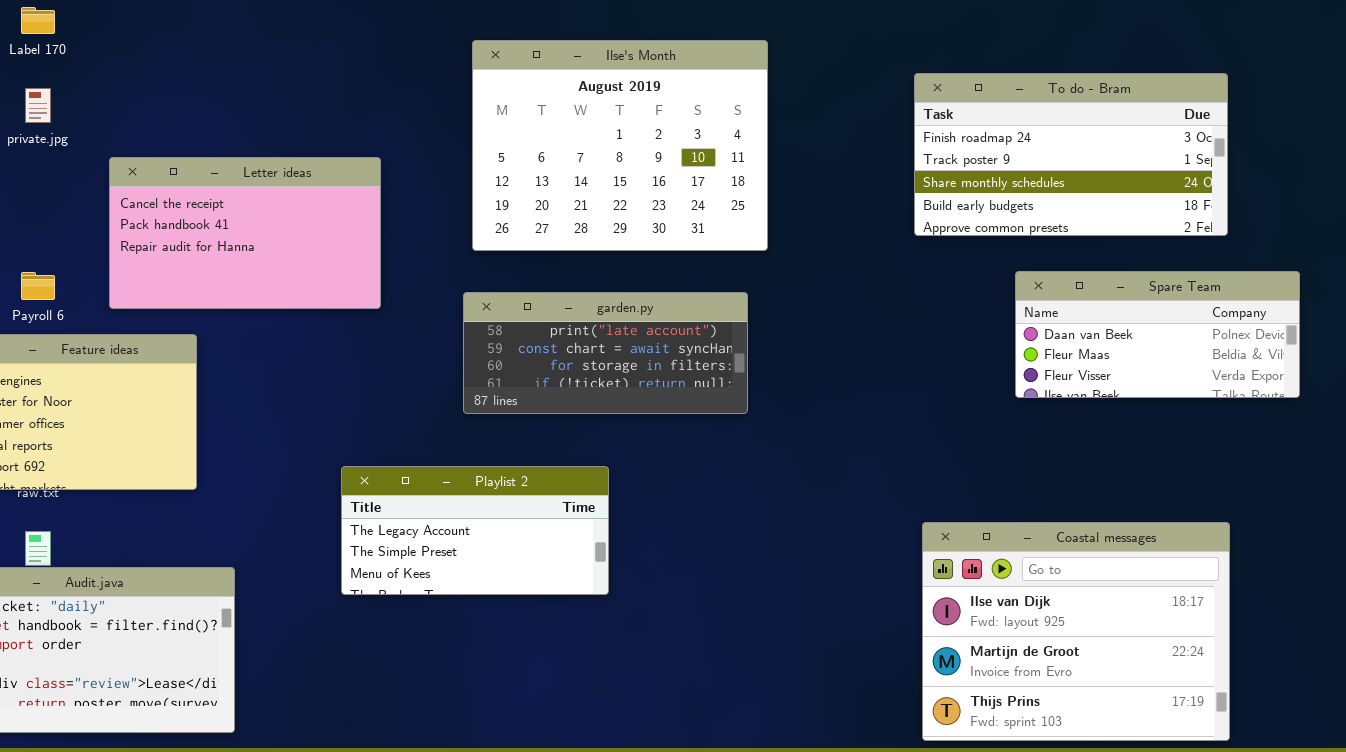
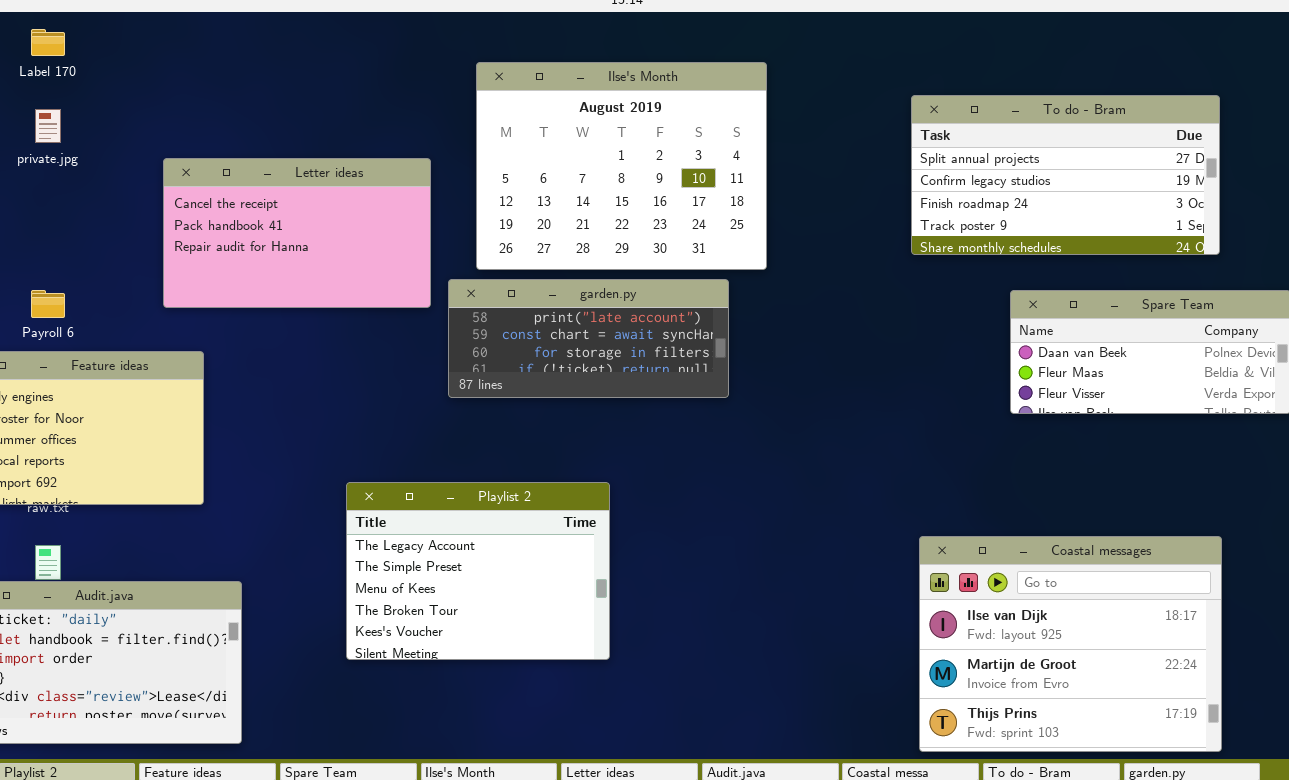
To do - Bram: [914,73,1228,236] -> [911,95,1220,255], scrolled up 2 rows
Letter ideas: [109,157,381,309] -> [163,158,431,308], moved
garden.py: [463,292,748,414] -> [448,279,729,398], moved
Playlist 2: [341,466,609,595] -> [346,482,610,660], resized

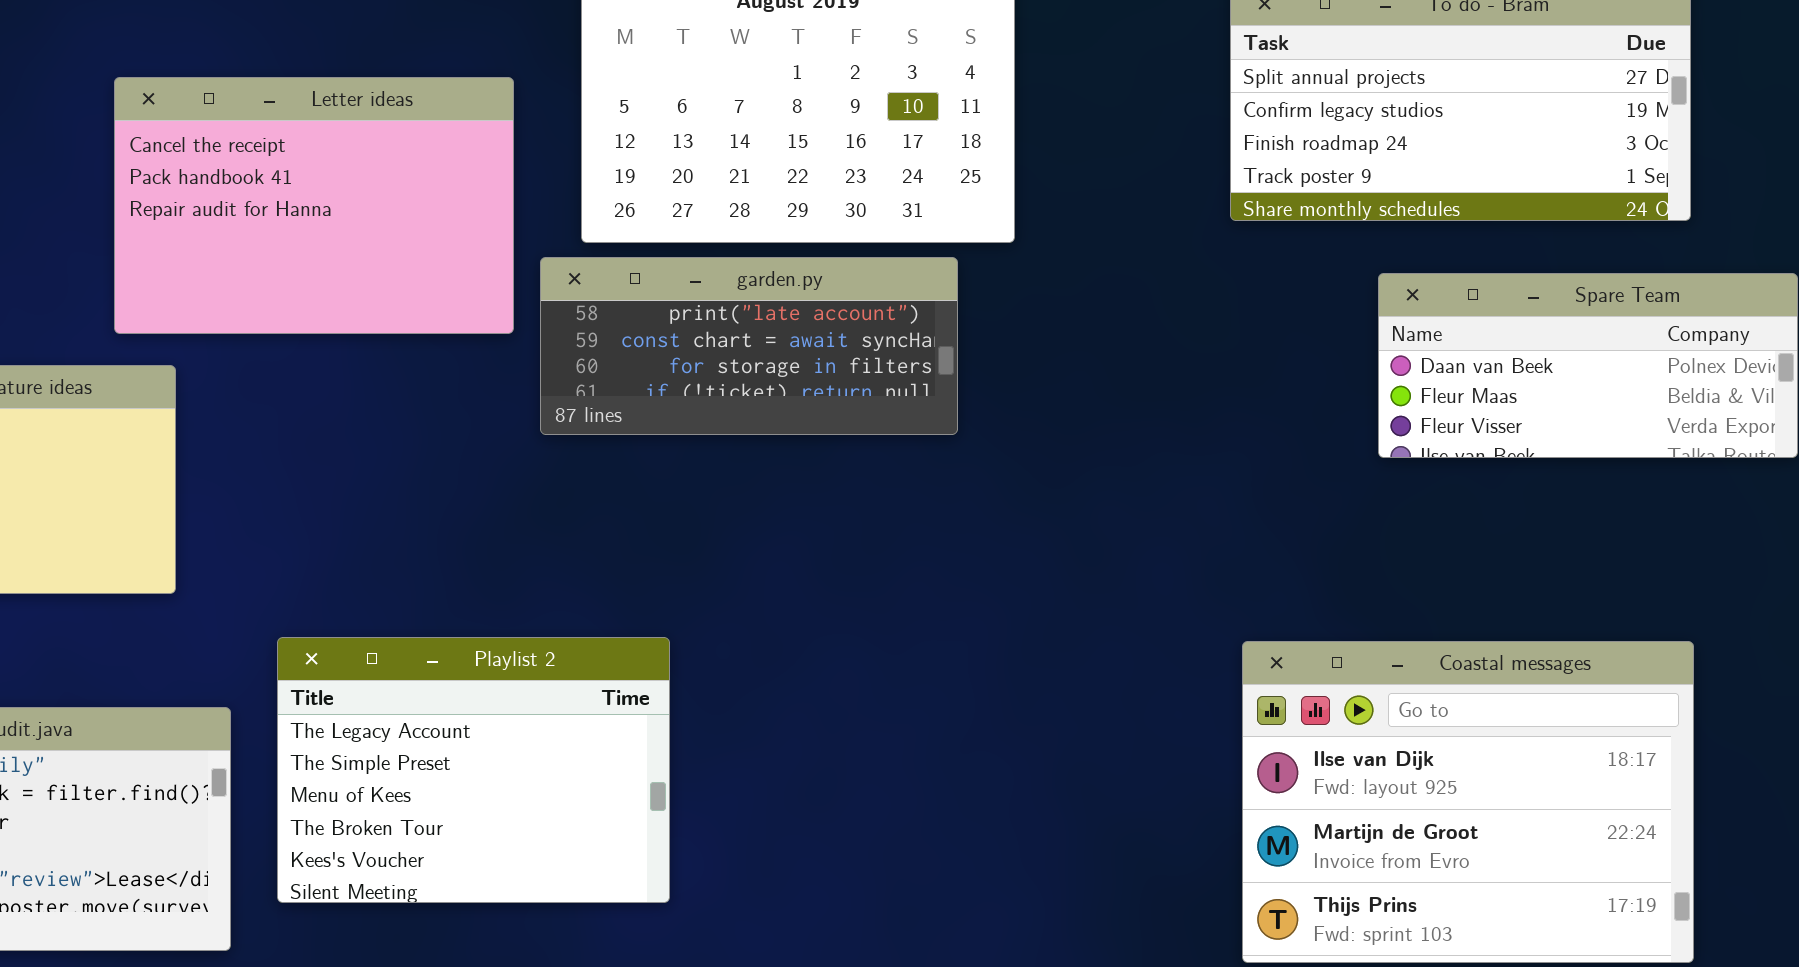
Letter ideas: [163,158,431,308] -> [114,77,514,334], resized
Playlist 2: [346,482,610,660] -> [277,637,670,903], moved

